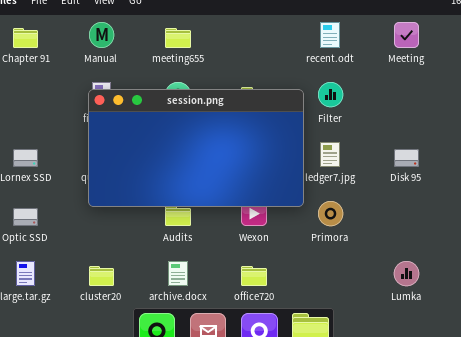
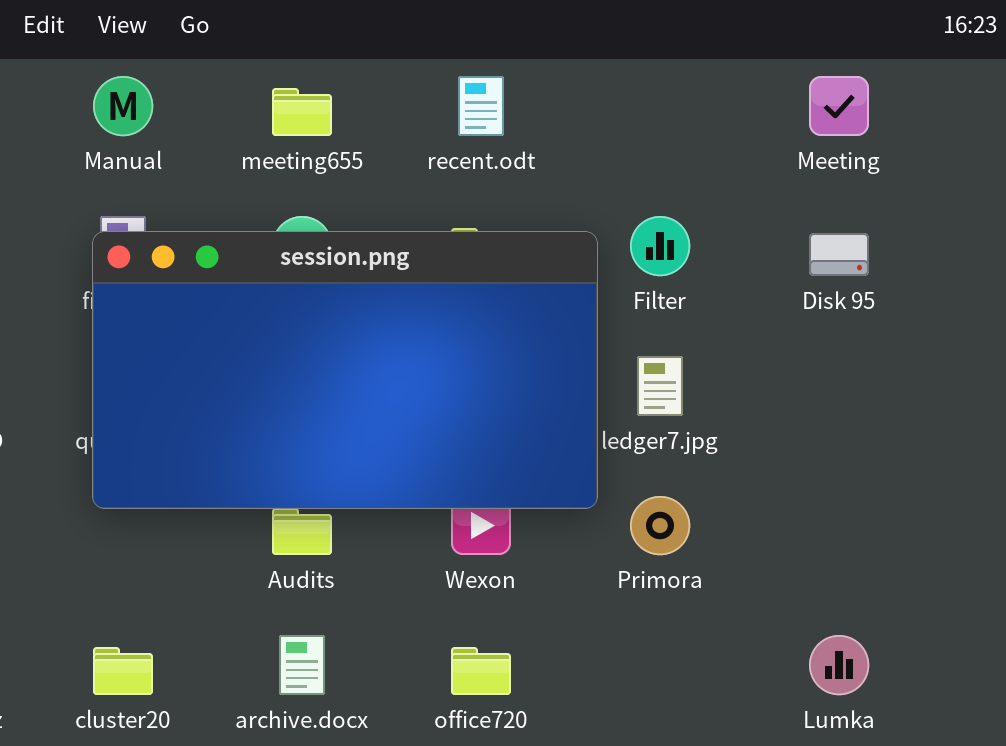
recent.odt: [320,22,340,48] -> [458,76,504,136], moved
Disk 95: [394,149,419,167] -> [809,233,869,276], moved

